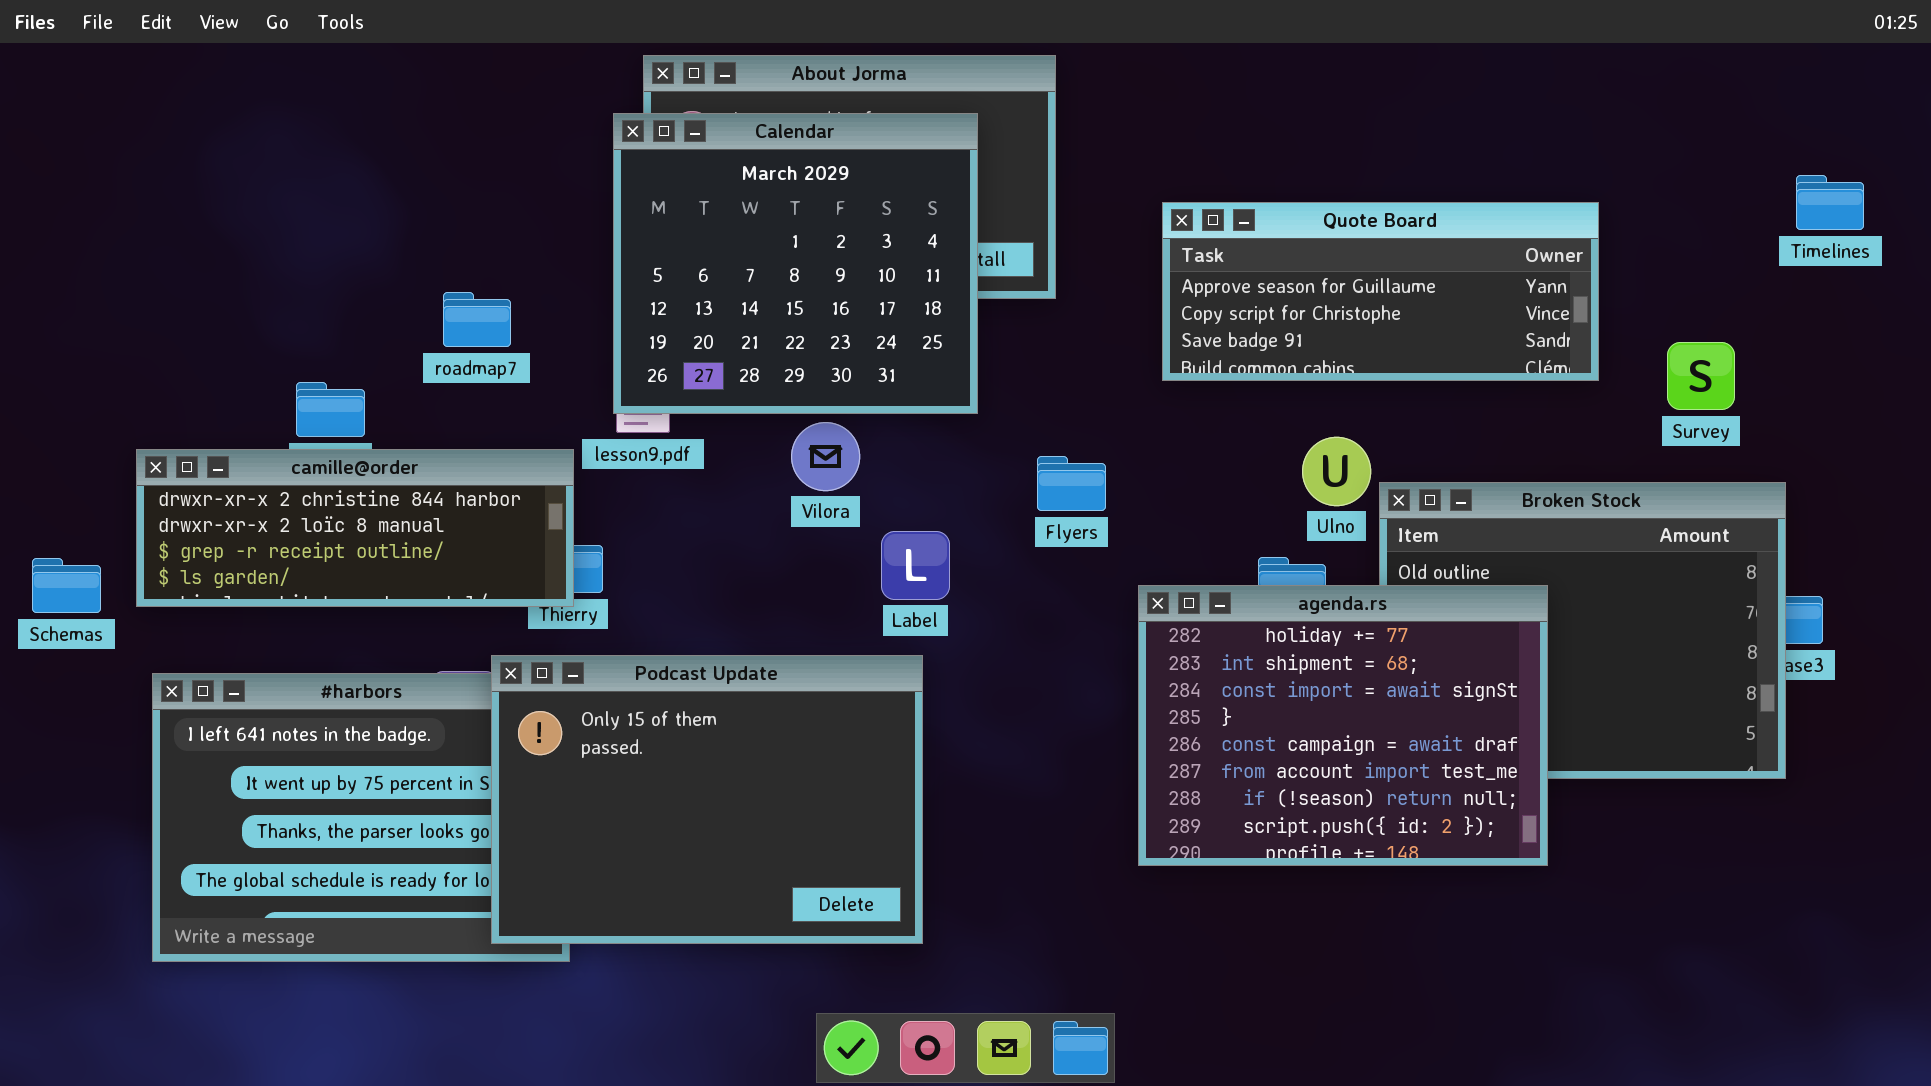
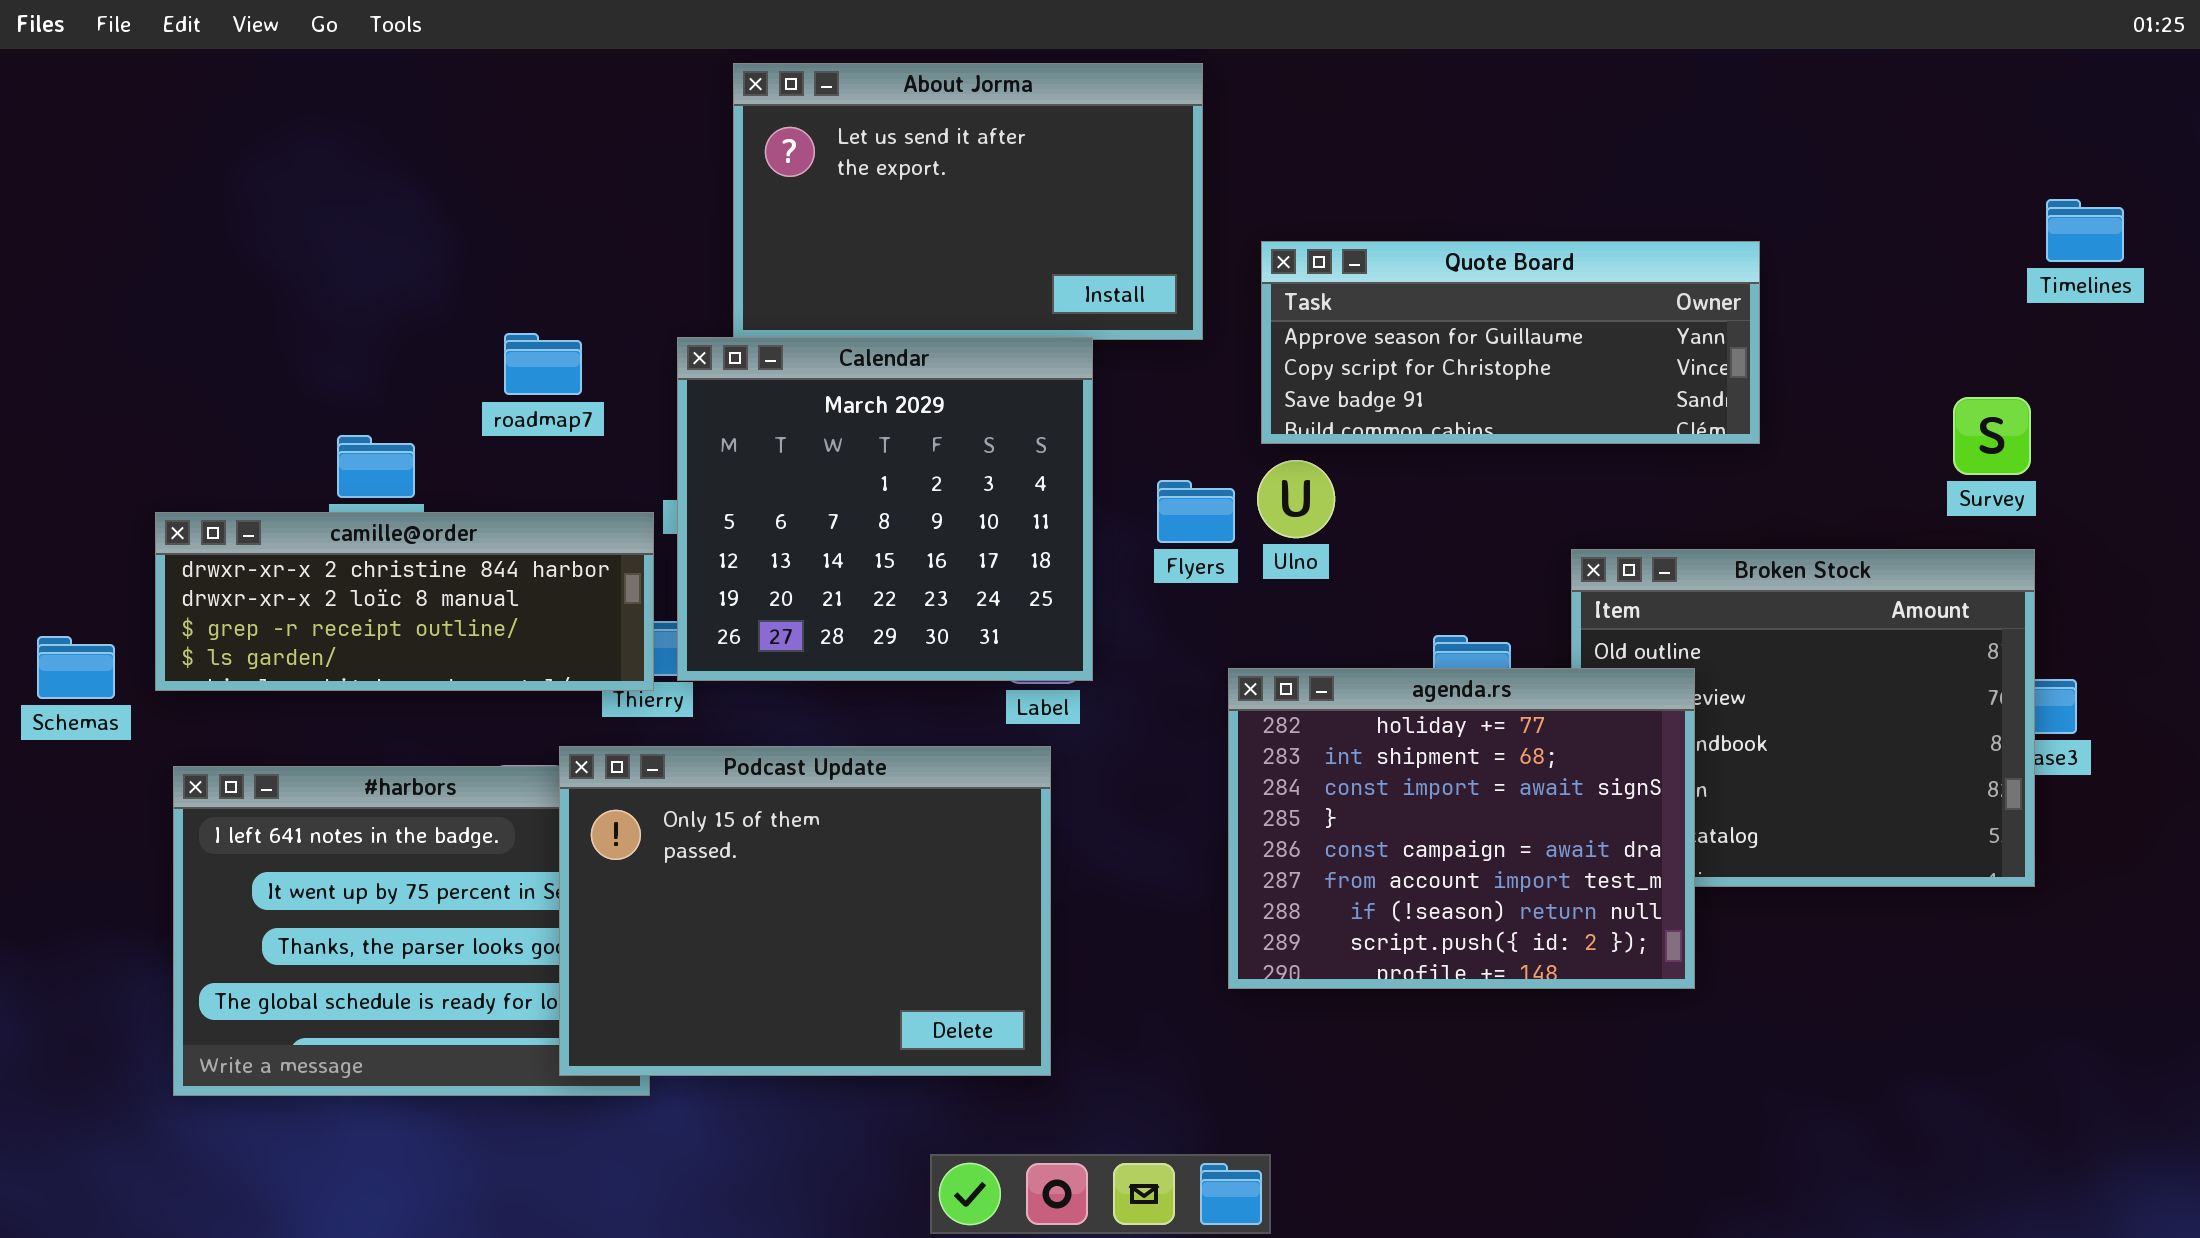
Calendar: [613,113,978,414] -> [677,337,1093,681], moved
Quote Board: [1162,202,1599,381] -> [1261,241,1760,444], moved
Survey: [1667,342,1735,410] -> [1953,397,2031,475], moved
Ulno: [1302,437,1371,506] -> [1257,460,1335,538], moved
Flyers: [1037,456,1106,511] -> [1157,480,1235,543], moved
agenda.rs: [1138,585,1548,866] -> [1228,668,1695,989], moved

